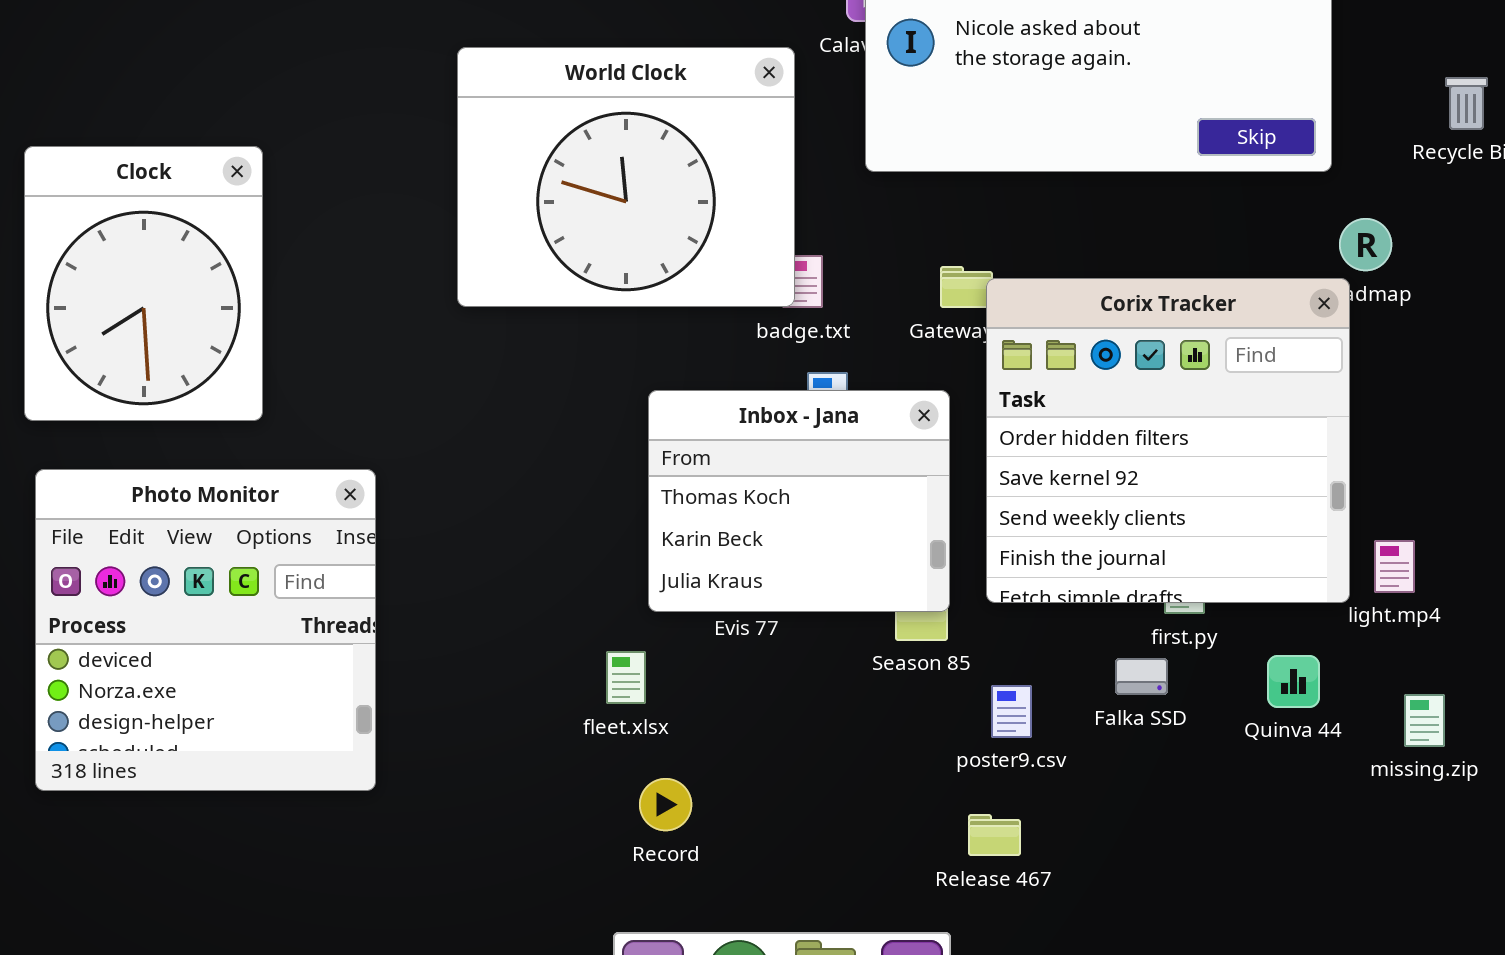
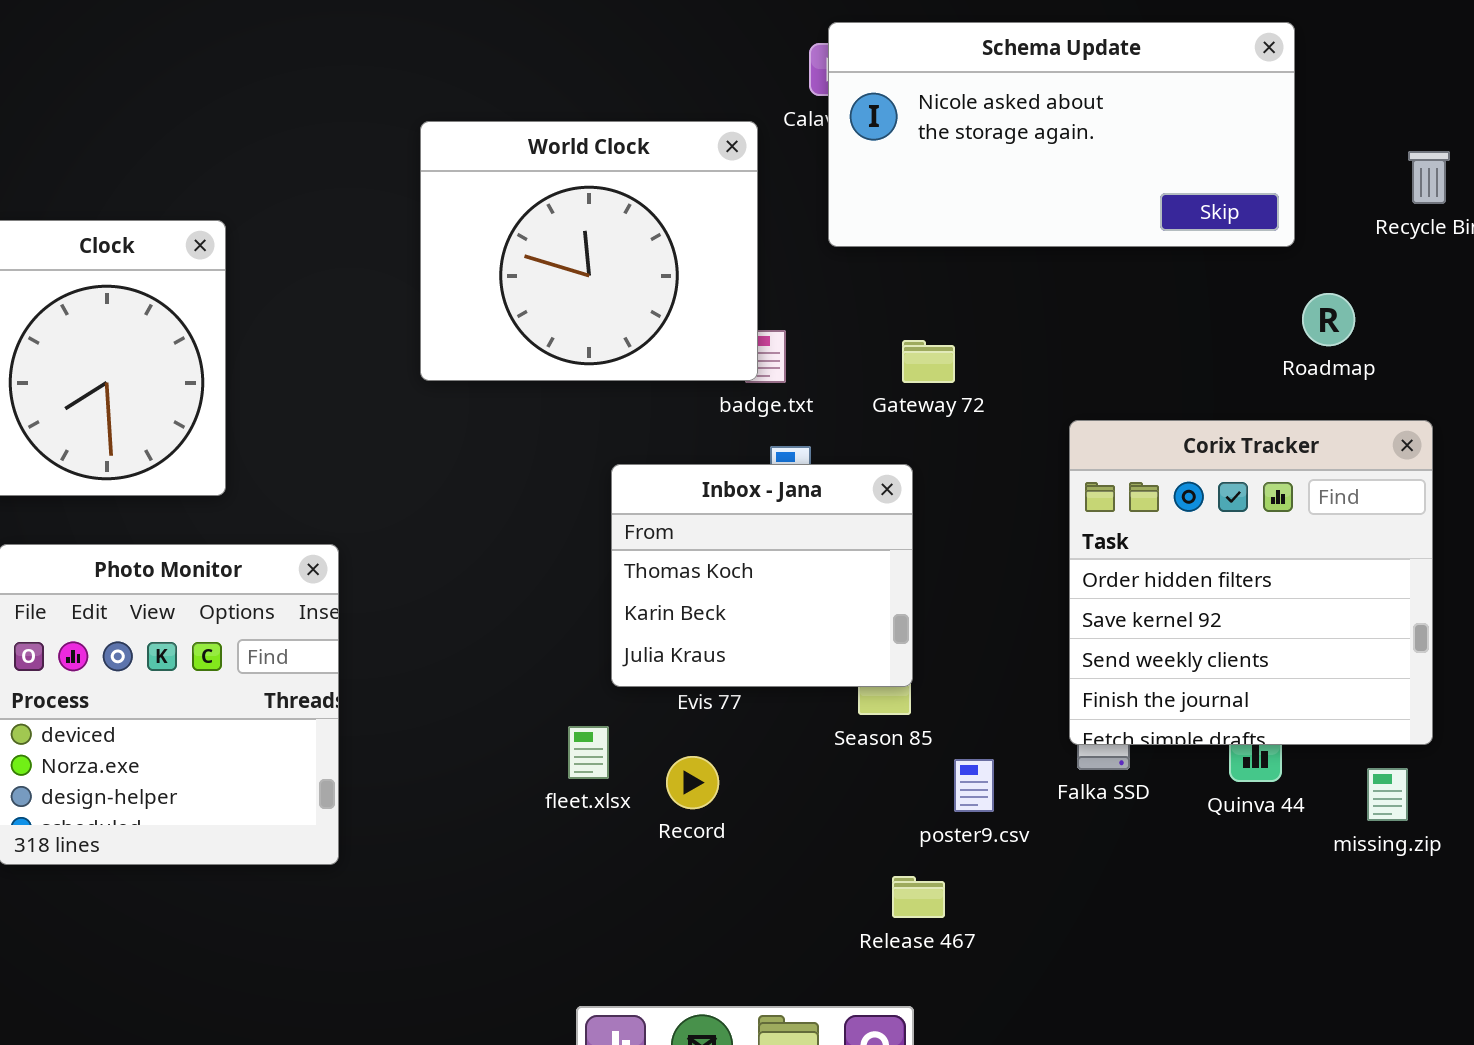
Corix Tracker: [986,278,1350,603] -> [1069,420,1433,745], moved
Record: [639,778,692,831] -> [666,756,719,809], moved
Release 467: [968,814,1021,856] -> [892,876,945,918], moved

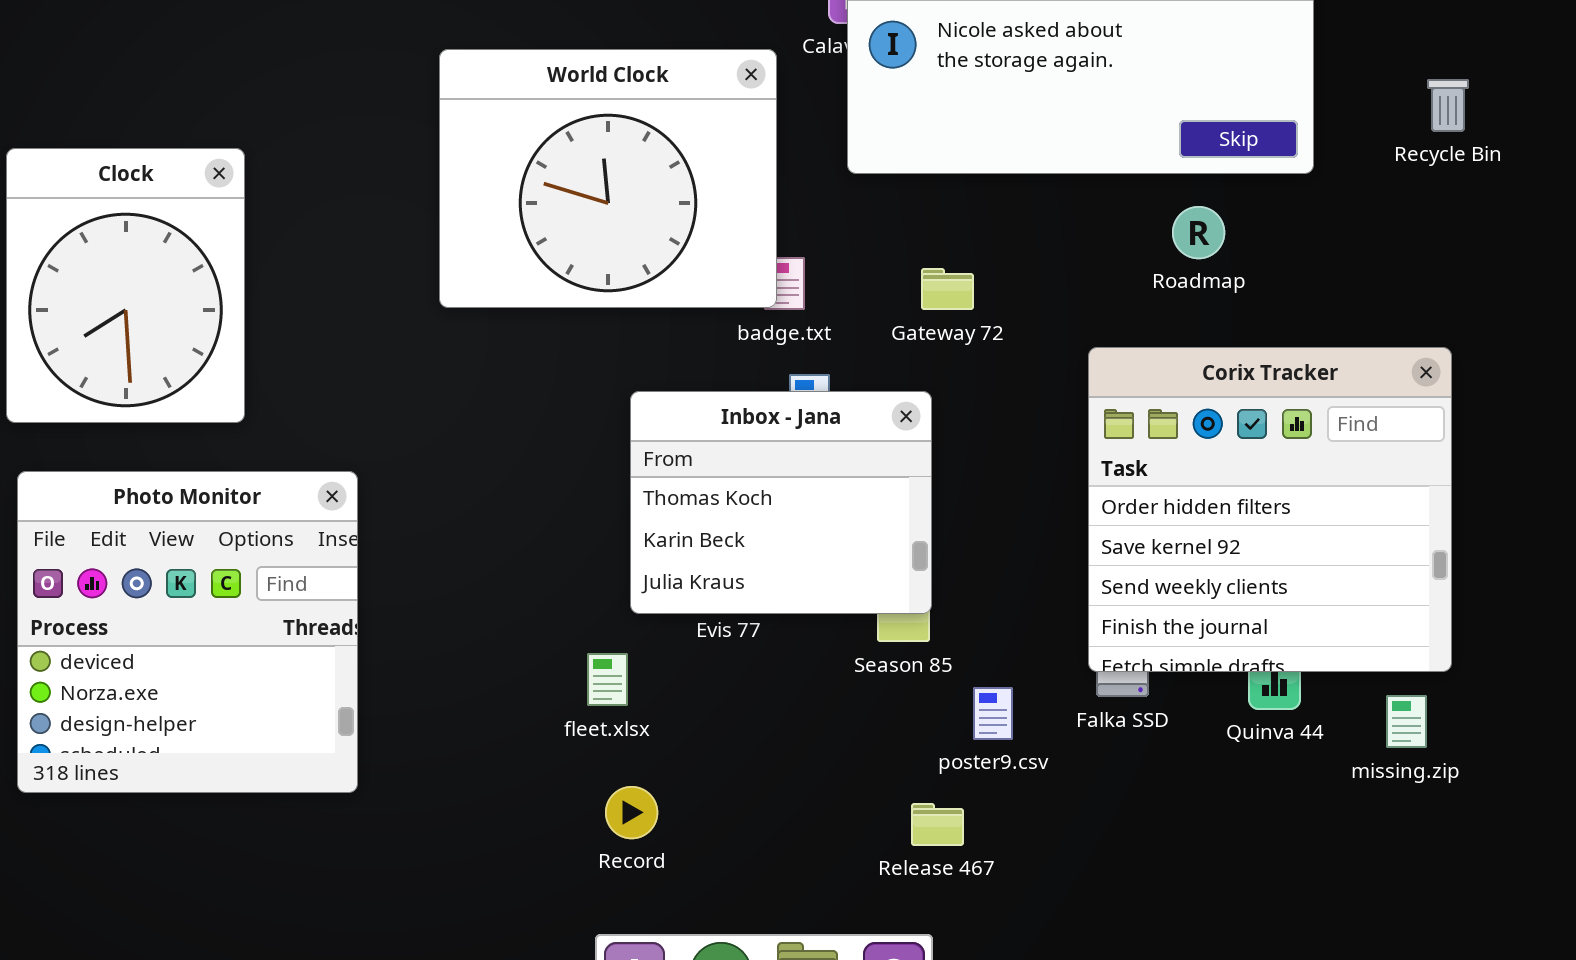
Roadmap: [1302,293,1355,346] -> [1172,206,1225,259], moved
Record: [666,756,719,809] -> [605,786,658,839], moved

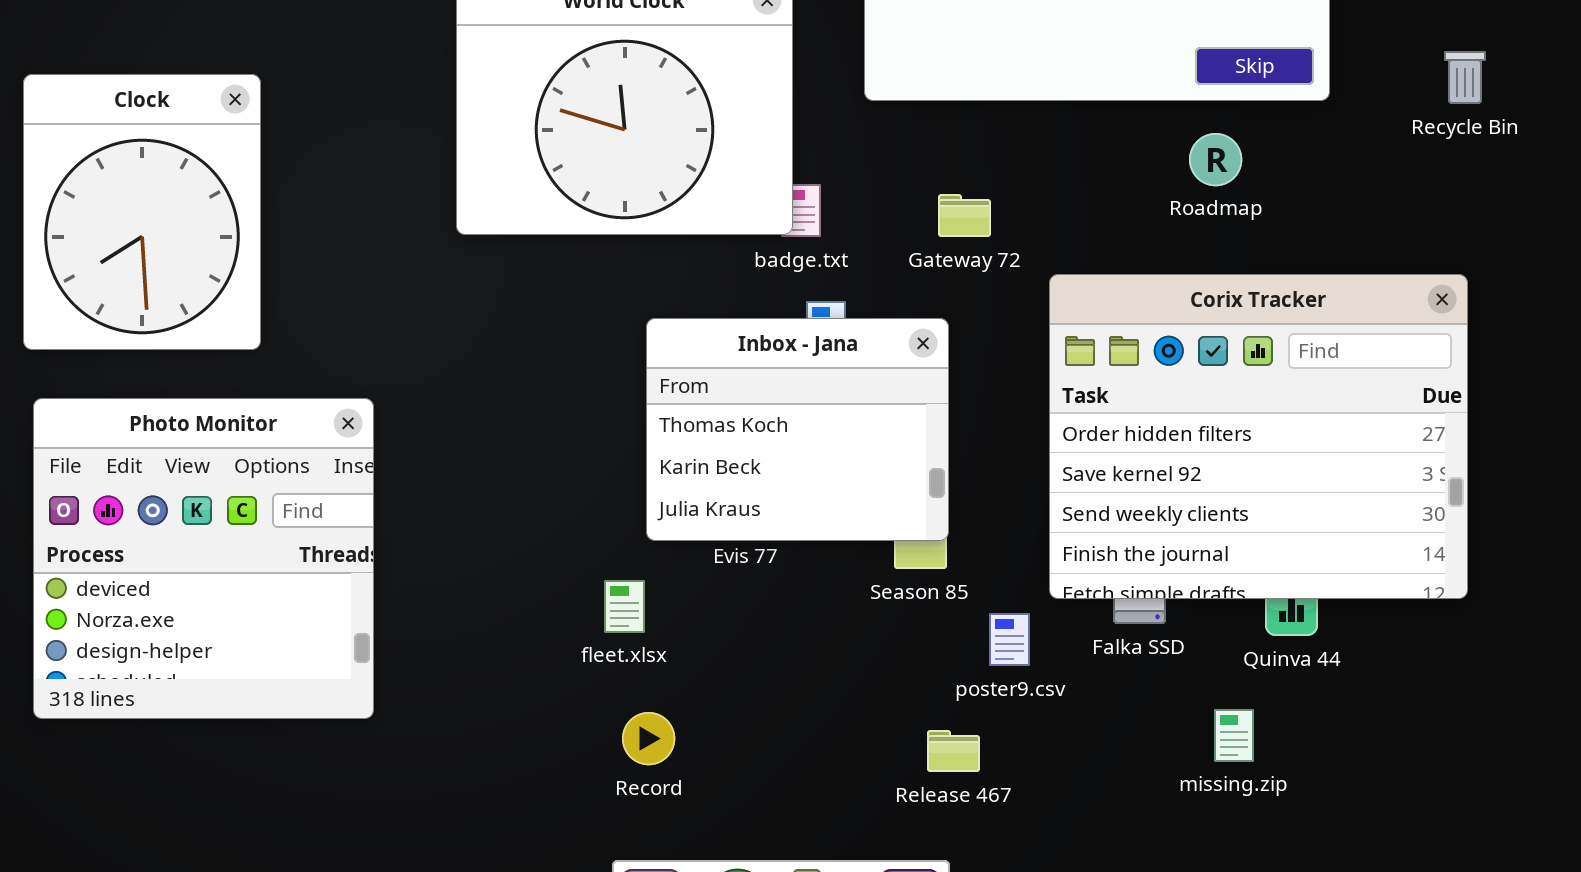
Recycle Bin: [1427,79,1469,132] -> [1444,51,1486,104], moved
Corix Tracker: [1088,347,1452,672] -> [1049,274,1468,599], resized
missing.zip: [1386,695,1427,748] -> [1214,709,1254,762], moved

